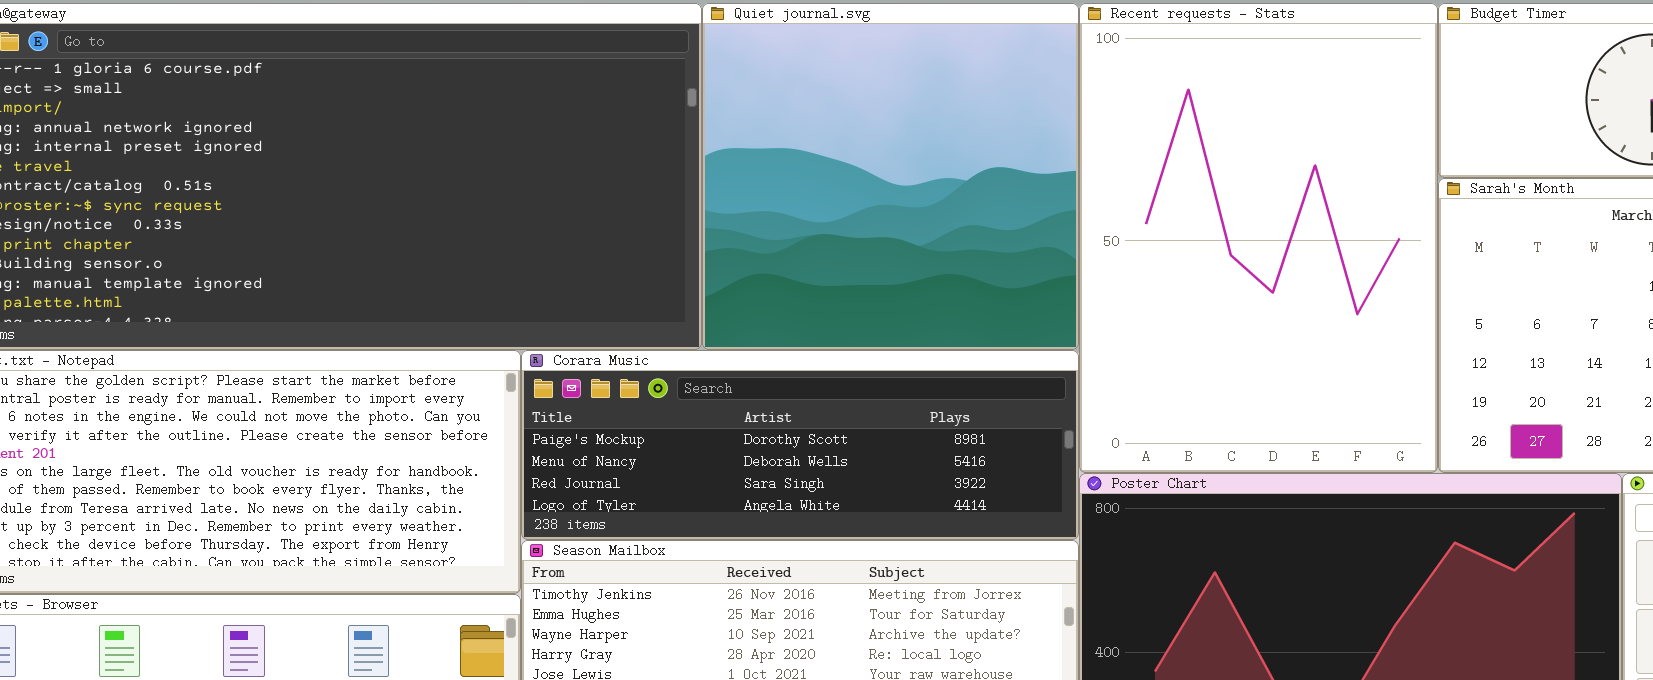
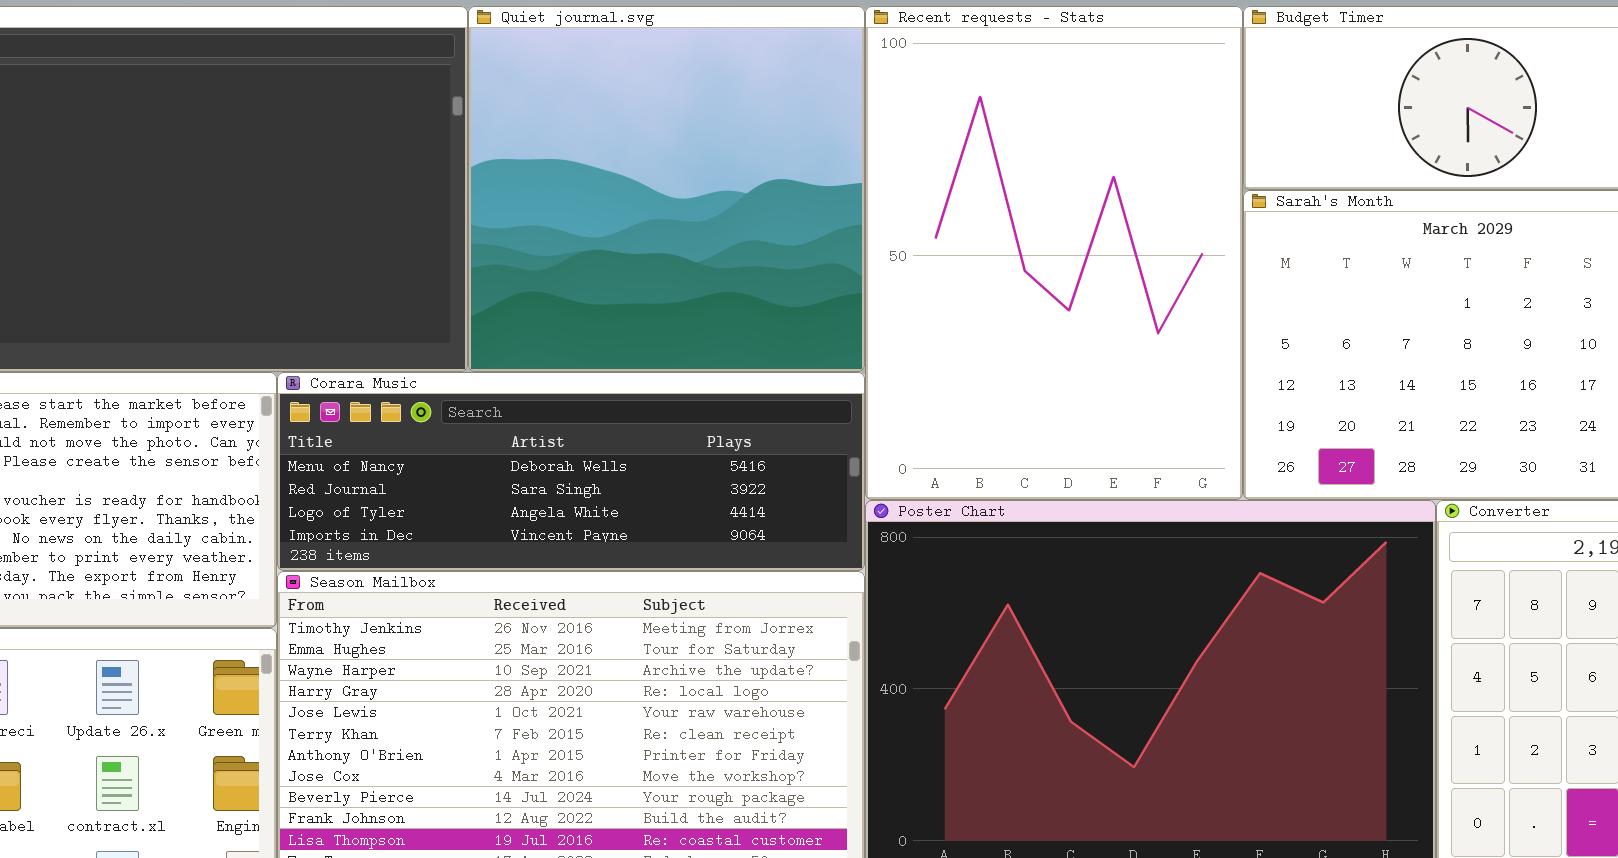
Corara Music: [521,350,1079,540] -> [277,372,865,571], scrolled down 1 row

